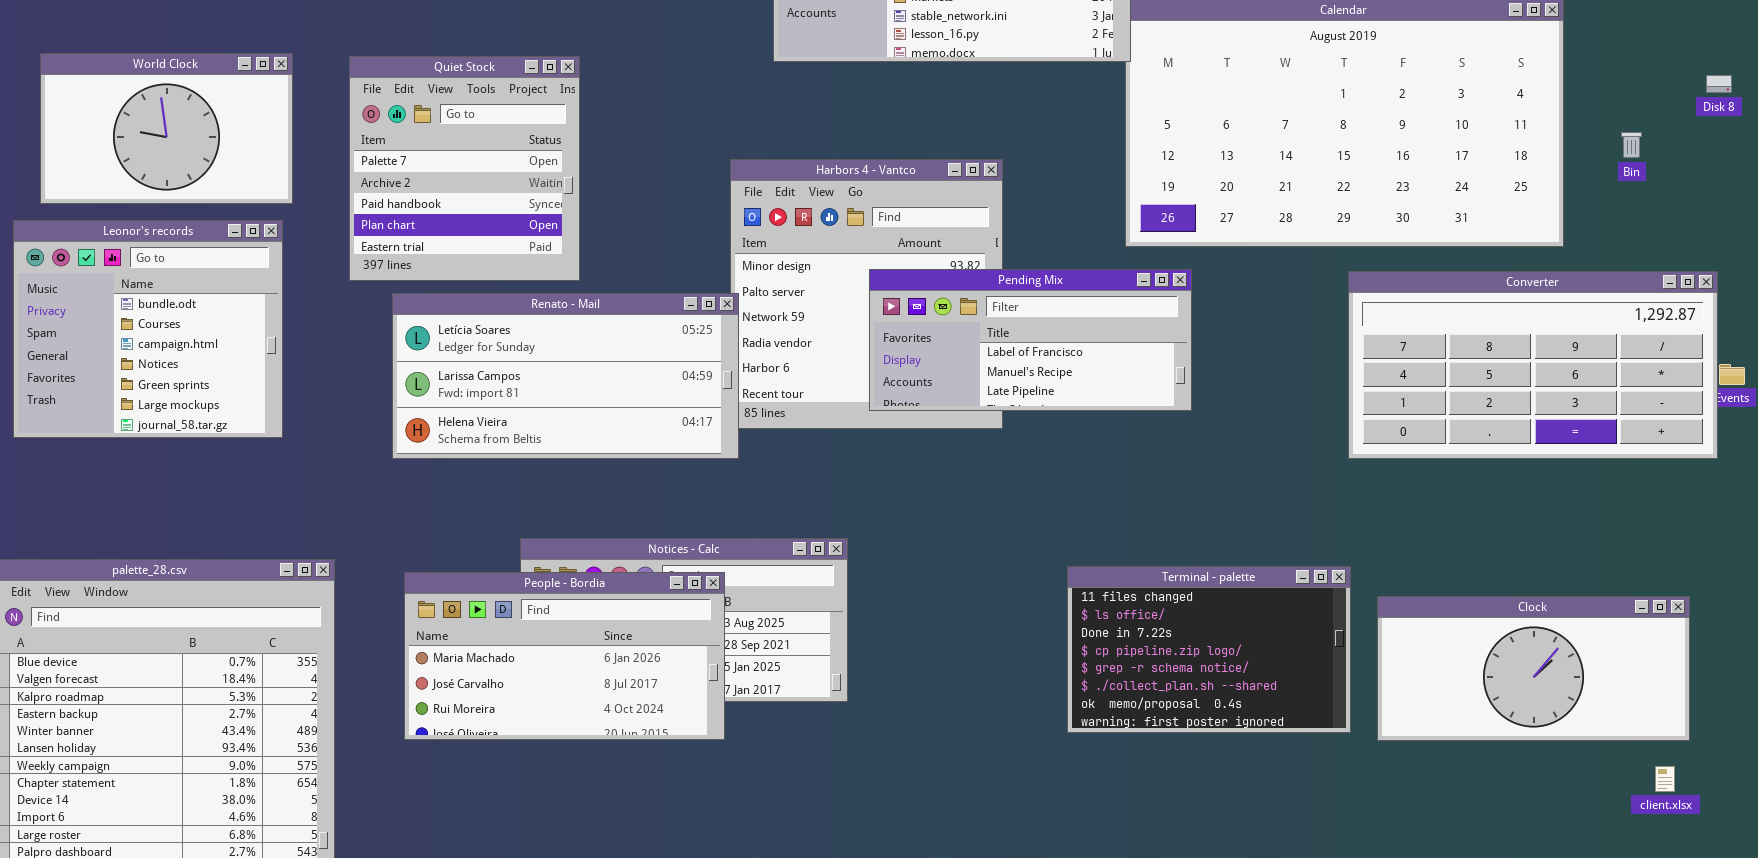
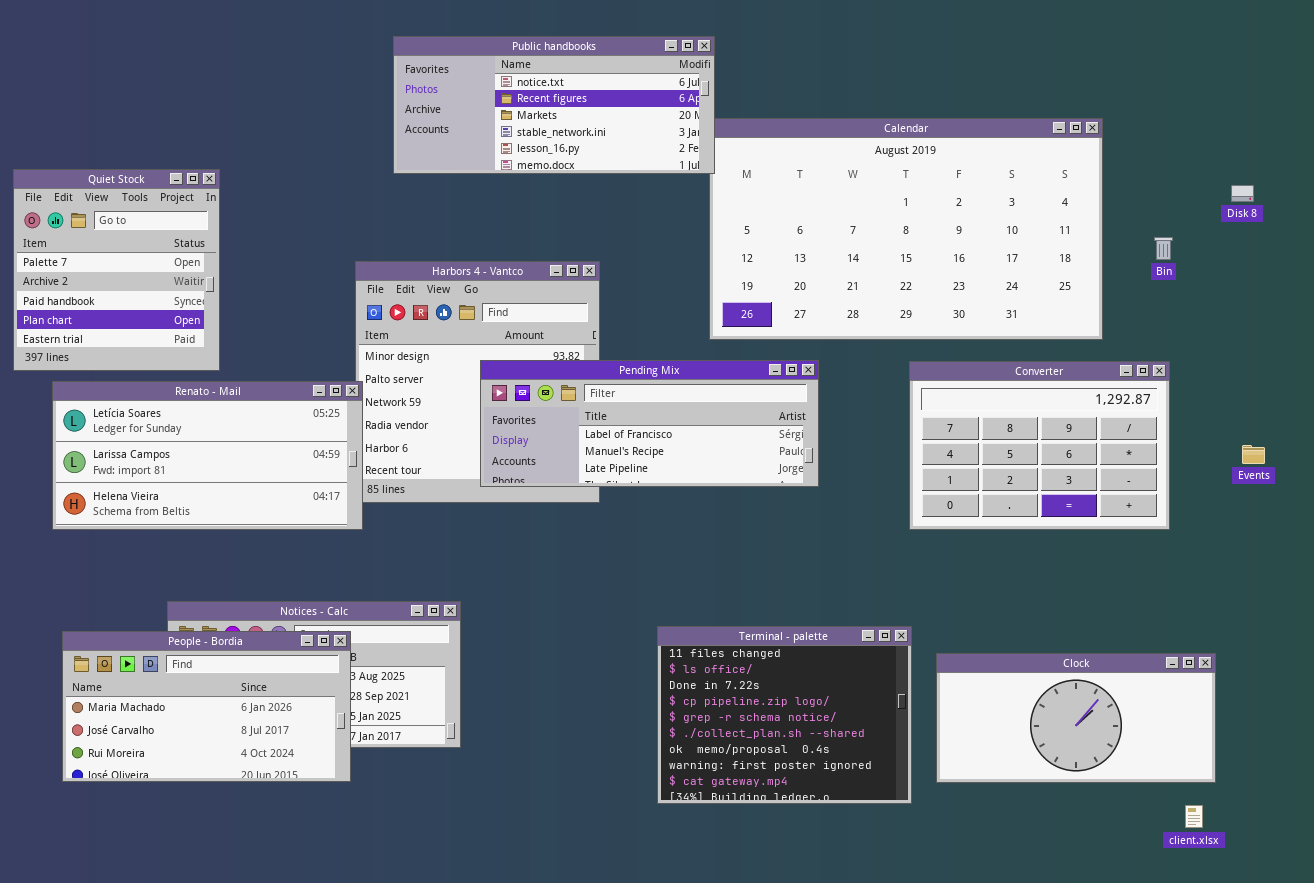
Pending Mix: [869,269,1192,411] -> [480,360,819,487], resized
Converter: [1348,271,1718,459] -> [909,361,1170,530], resized
Terminal - palette: [1067,566,1351,733] -> [657,626,912,804], resized

